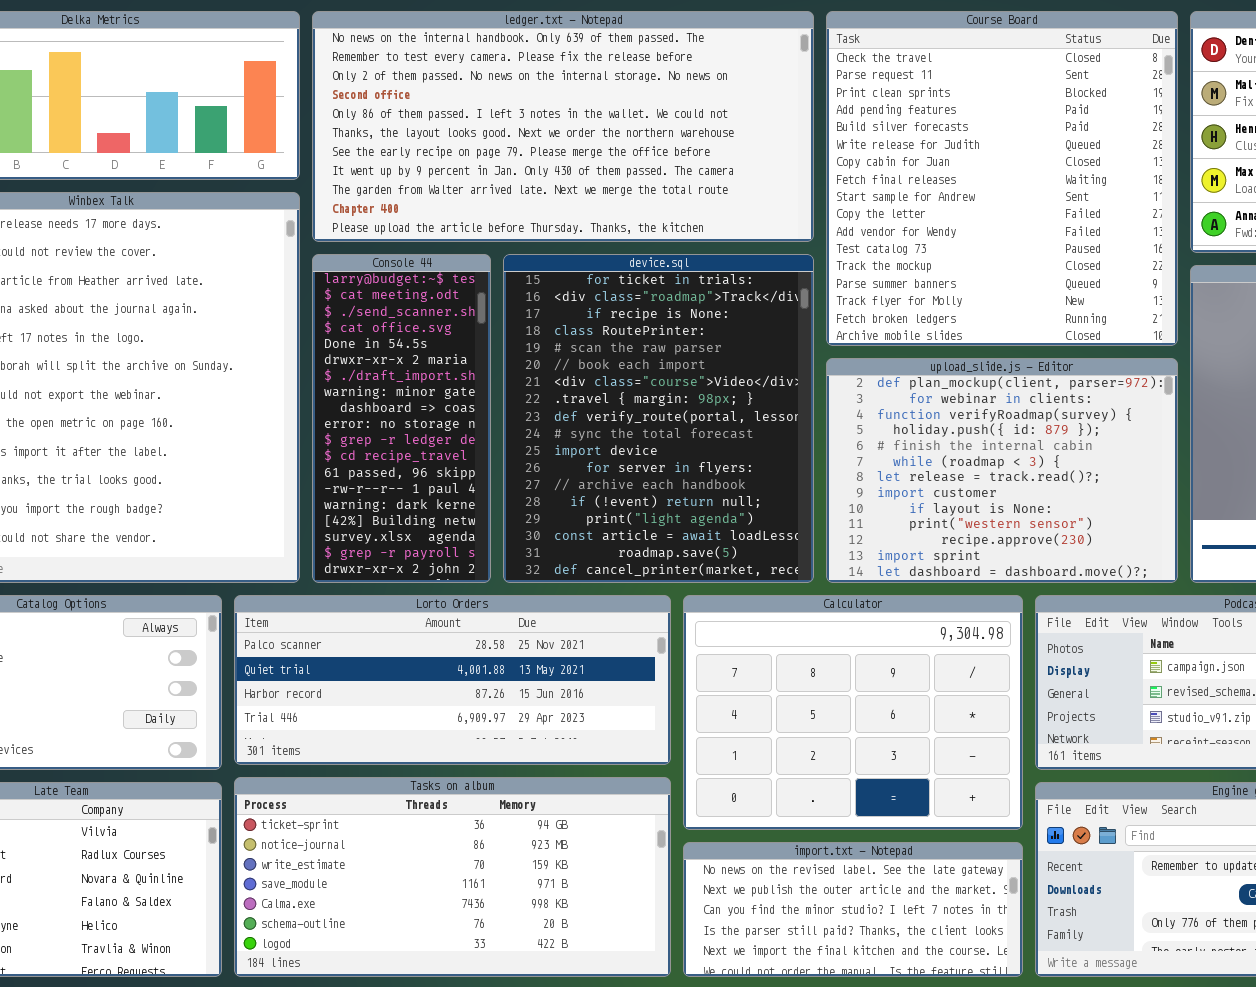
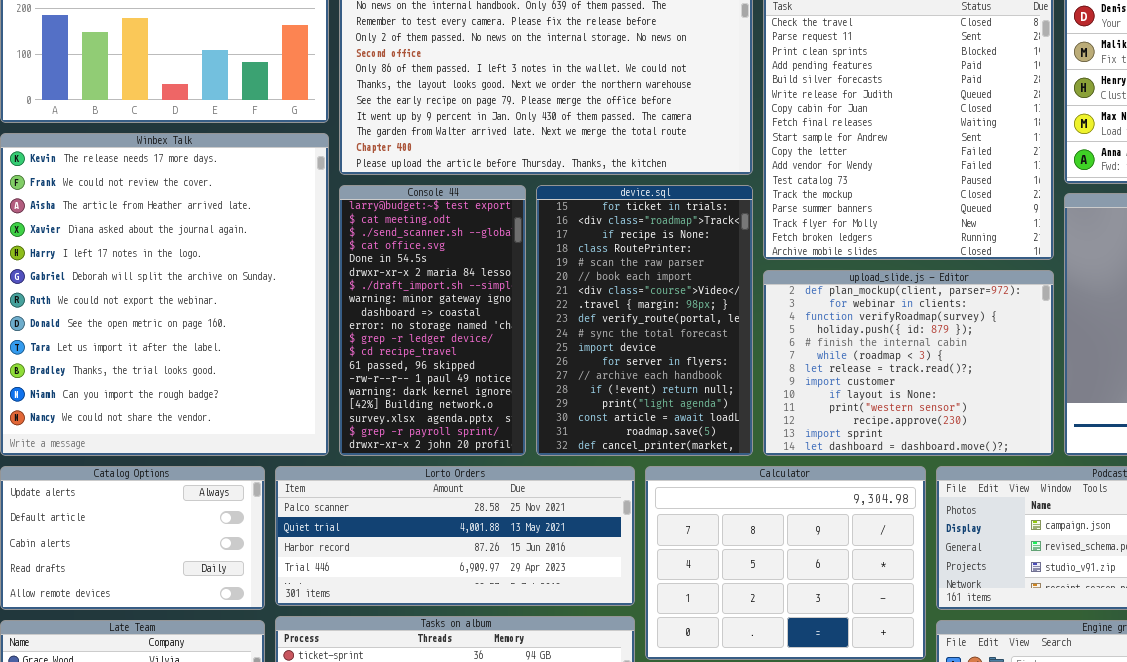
Console 44: [312,254,491,583] -> [339,185,526,456], resized
device.sql: [503,254,814,583] -> [536,185,753,456], resized

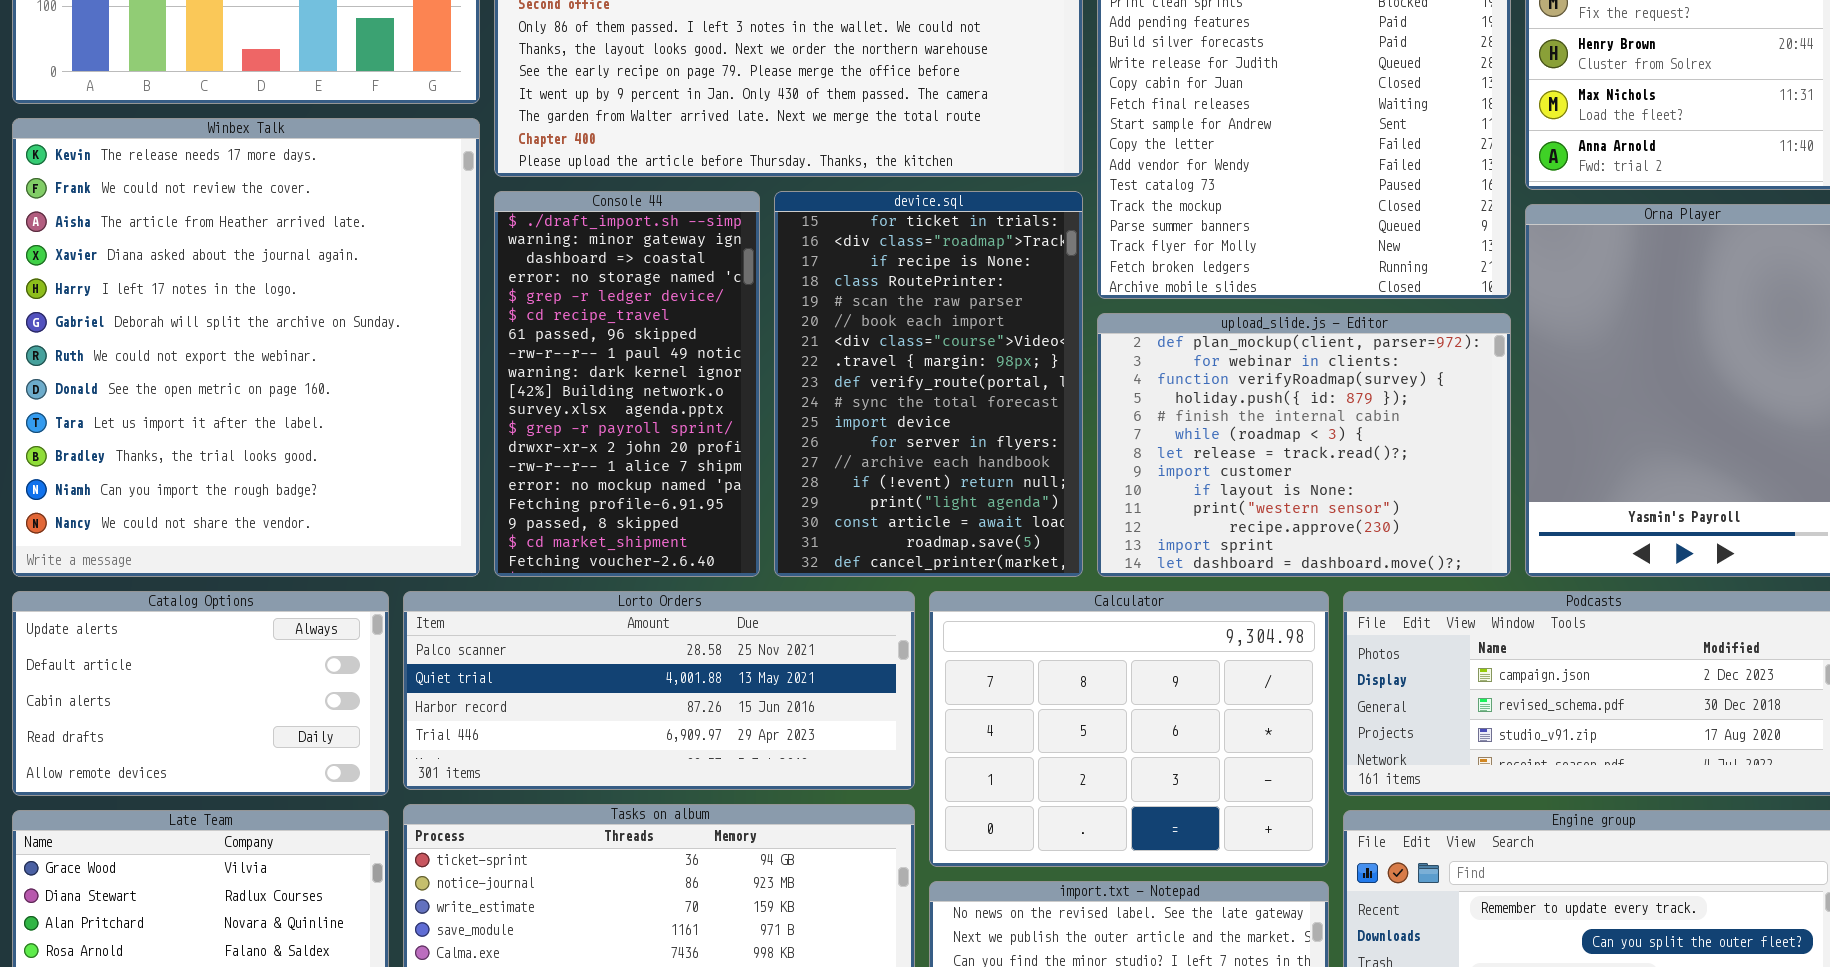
Console 44: [339,185,526,456] -> [494,191,760,577], scrolled down 6 rows

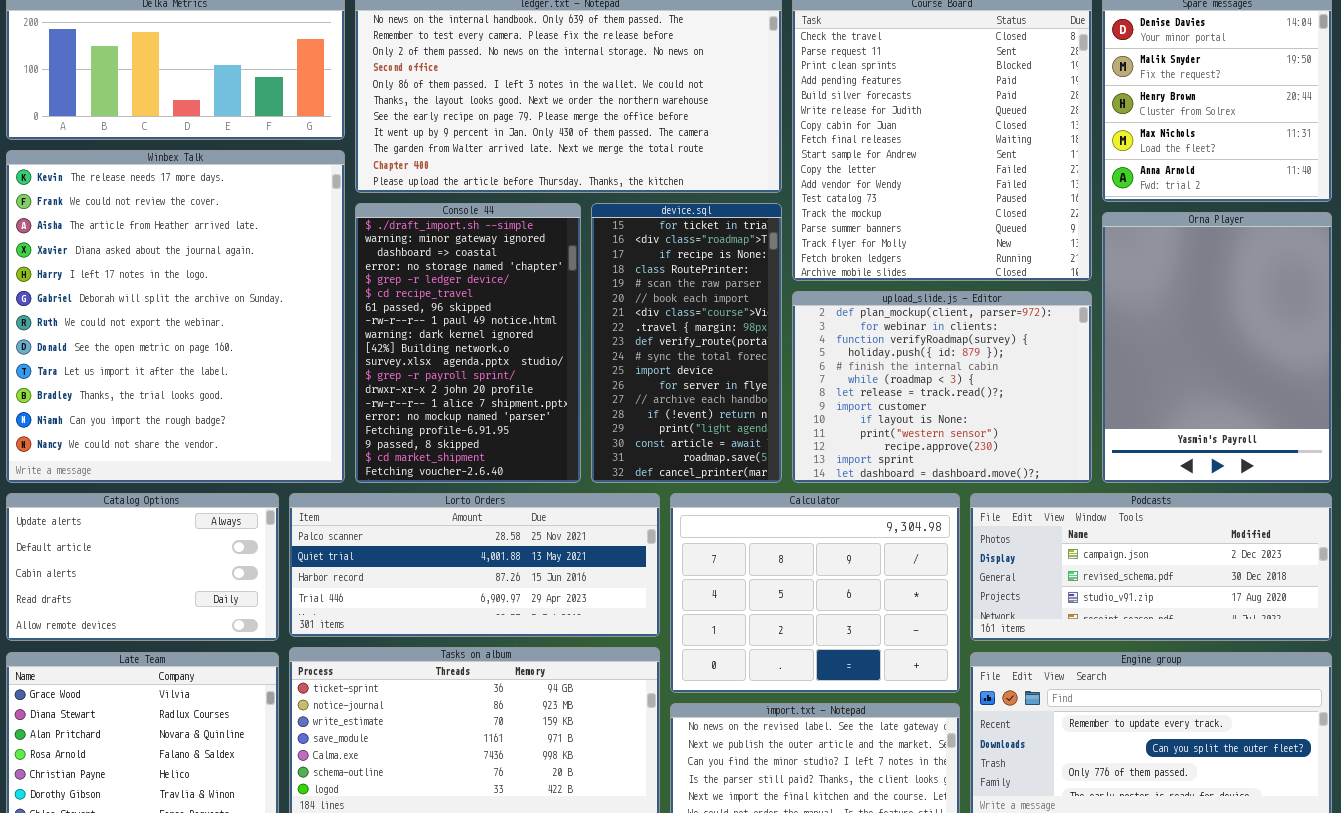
Console 44: [494,191,760,577] -> [355,203,581,483], resized
device.sql: [774,191,1083,577] -> [591,203,782,483], resized

